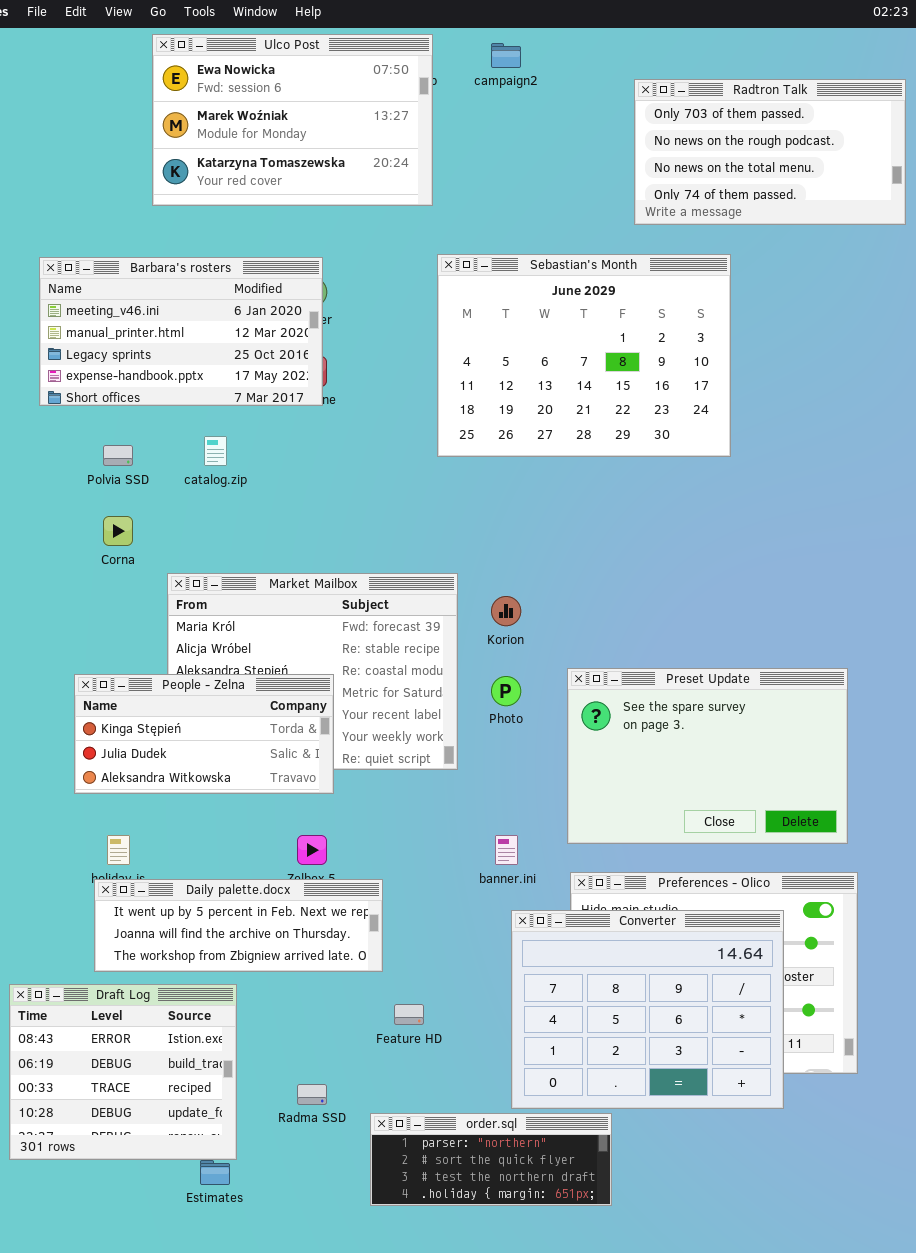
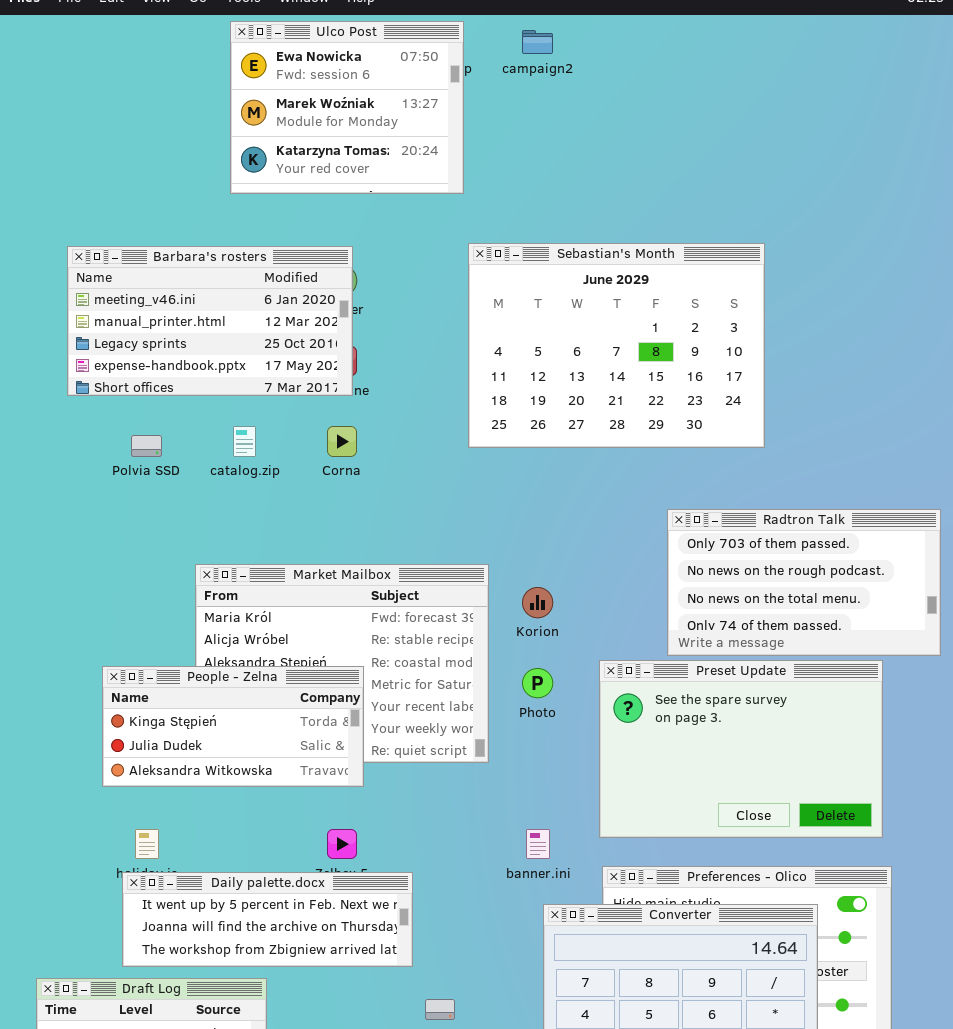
Ulco Post: [152,34,433,206] -> [230,21,464,194], resized
Radtron Talk: [634,79,906,225] -> [667,509,941,656], moved
Corna: [103,516,133,546] -> [327,426,357,457], moved

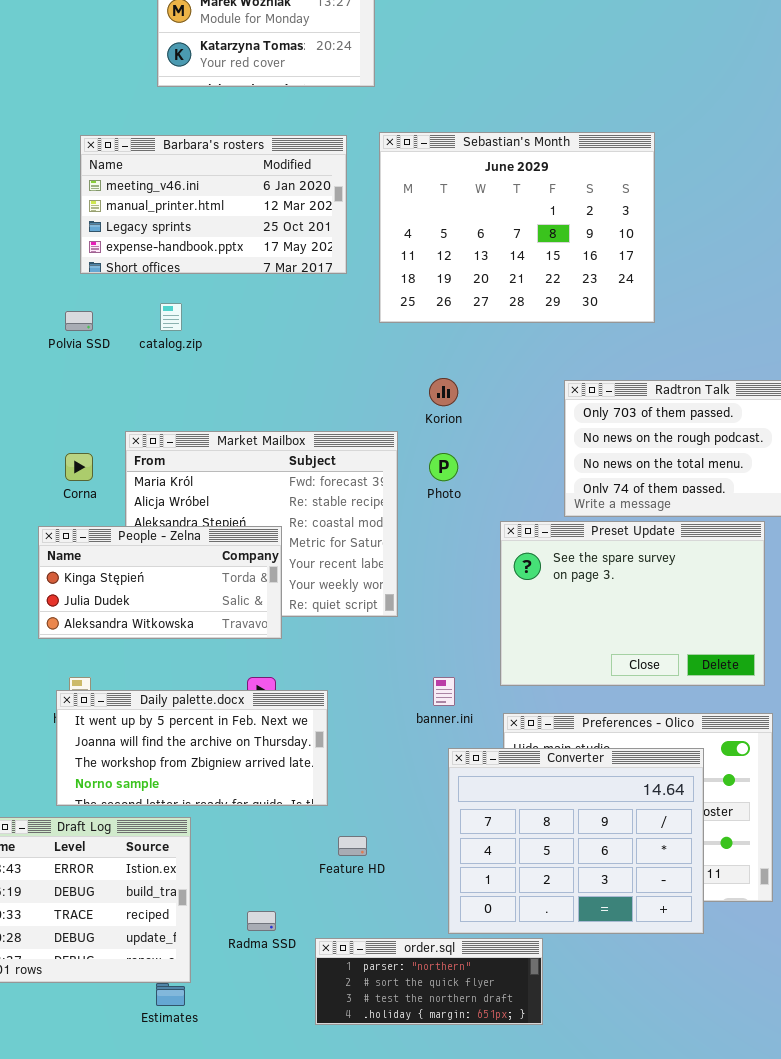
Barbara's rosters: [67,246,353,396] -> [80,135,347,274], moved
Corna: [327,426,357,457] -> [65,453,93,481], moved
Korion: [522,587,553,618] -> [429,378,458,406], moved
Photo: [522,668,553,698] -> [429,453,458,481], moved
Daily palette.docx: [122,872,413,967] -> [56,690,328,806], resized

